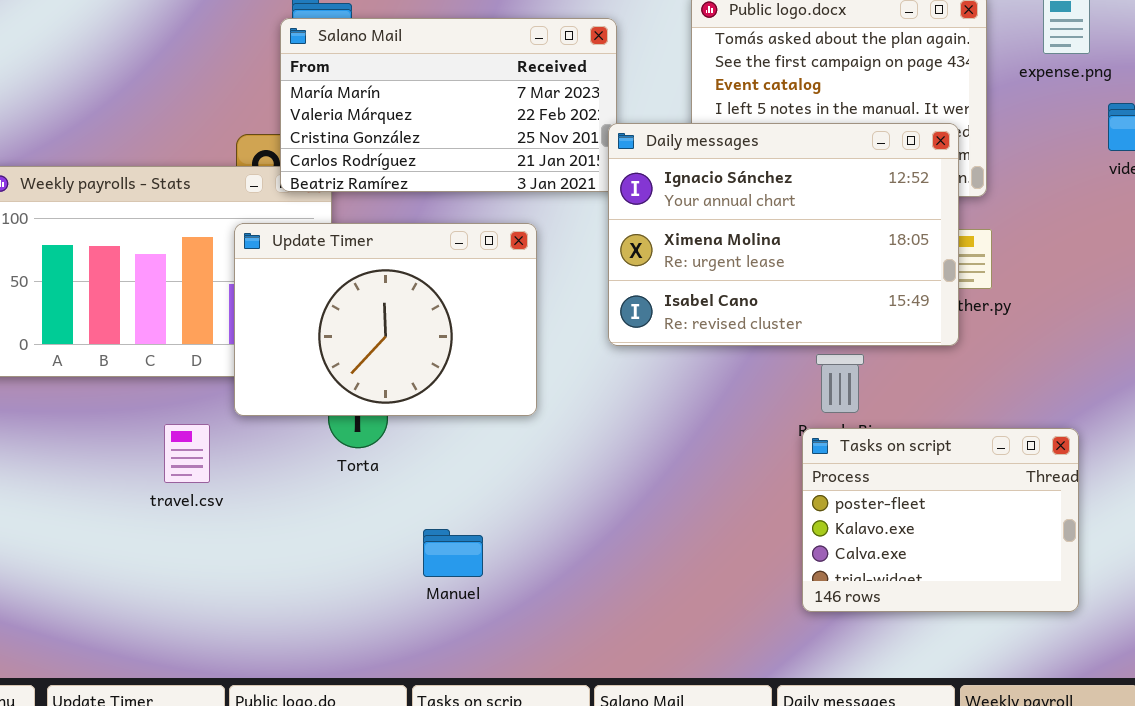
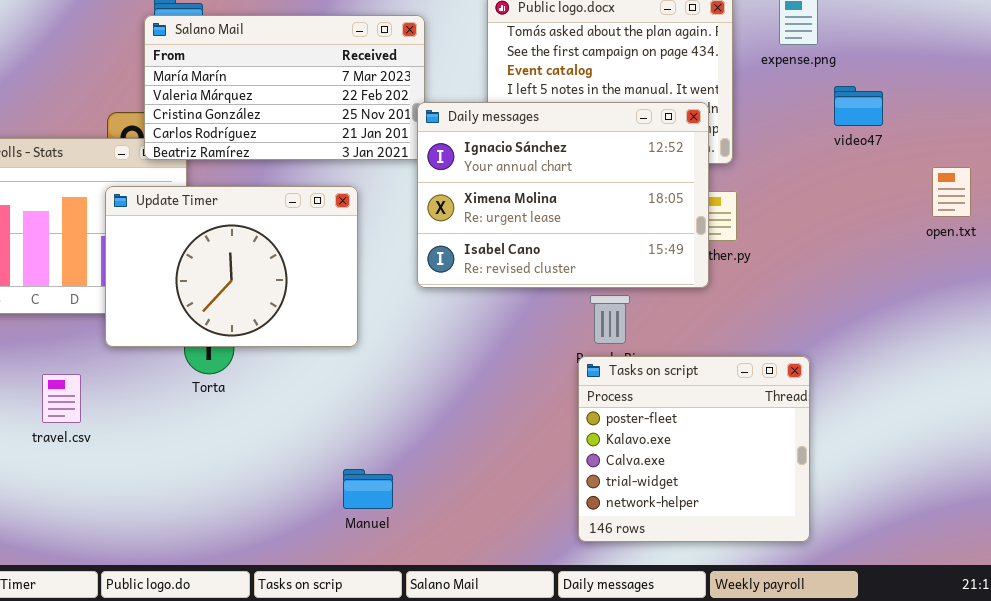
travel.csv: [164,424,210,483] -> [42,374,81,423], moved
Tasks on script: [802,428,1079,612] -> [578,356,810,542], resized
Manuel: [423,529,483,577] -> [343,469,393,509], moved

